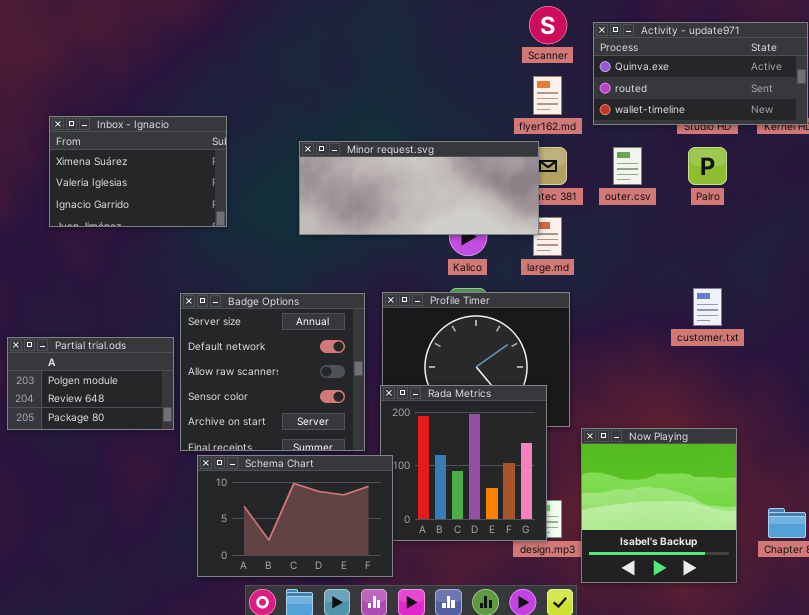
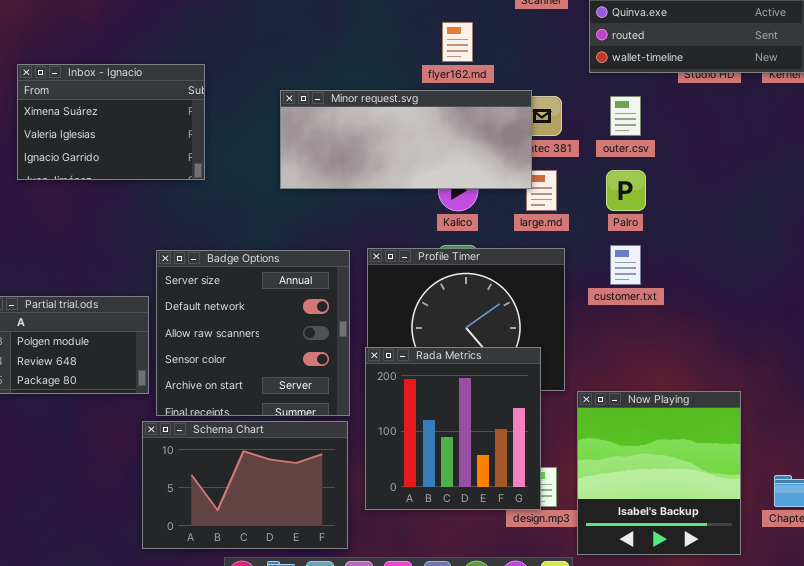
flyer162.md: [533,76,562,115] -> [442,22,473,62], moved
Palro: [688,147,727,185] -> [606,170,646,211], moved
customer.txt: [693,288,722,326] -> [610,245,641,285], moved
Schema Chart: [197,455,393,577] -> [142,421,348,549], moved

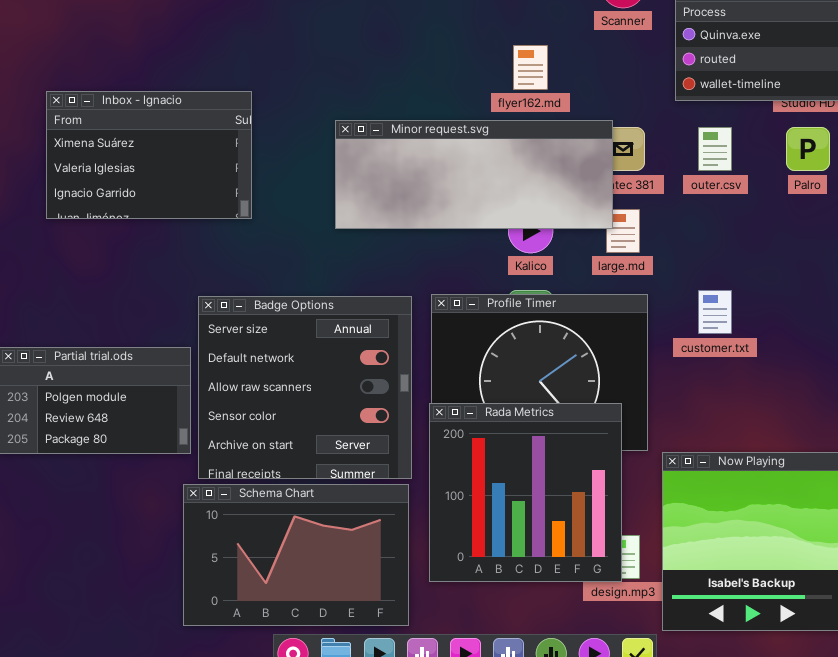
Palro: [606,170,646,211] -> [786,127,830,171], moved

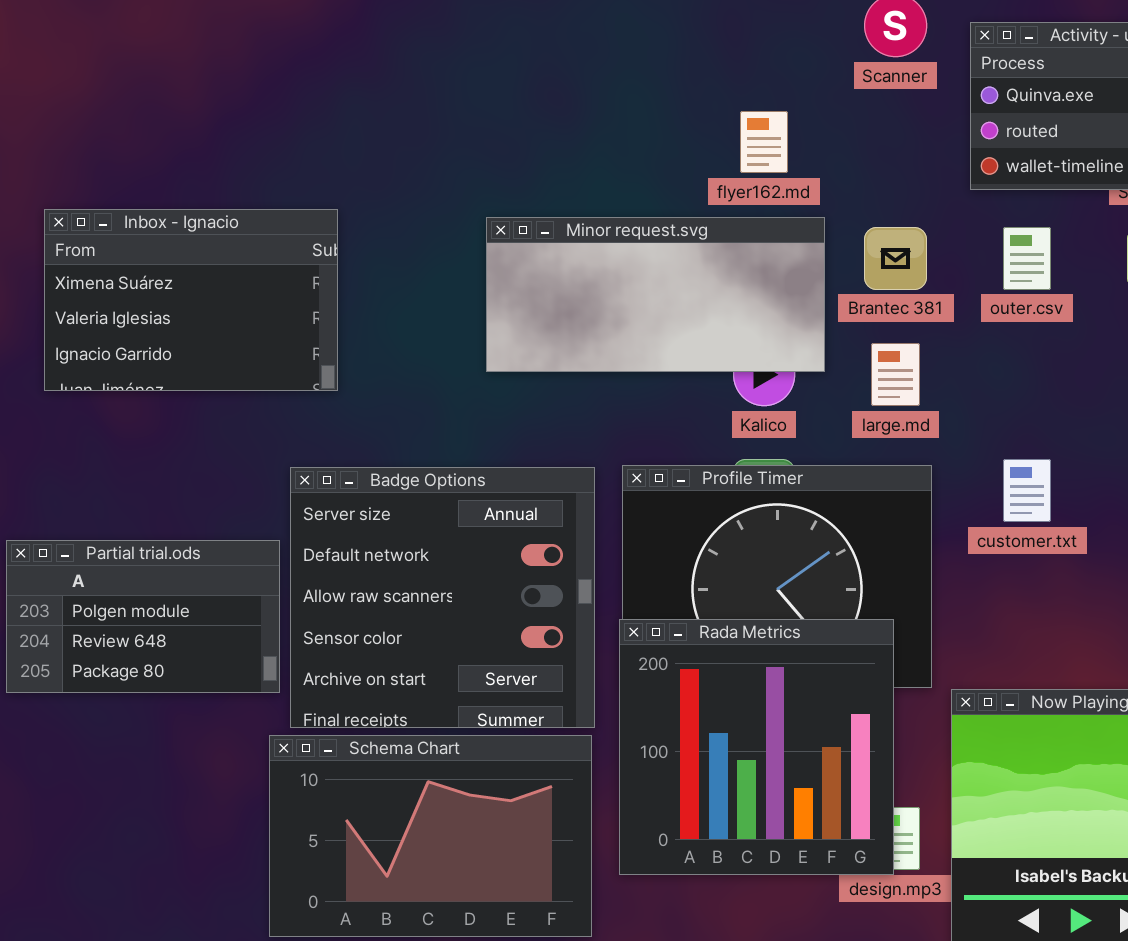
Inbox - Ignacio: [46,91,252,219] -> [44,209,338,391], moved
Minor request.svg: [335,120,613,229] -> [486,217,825,372], resized

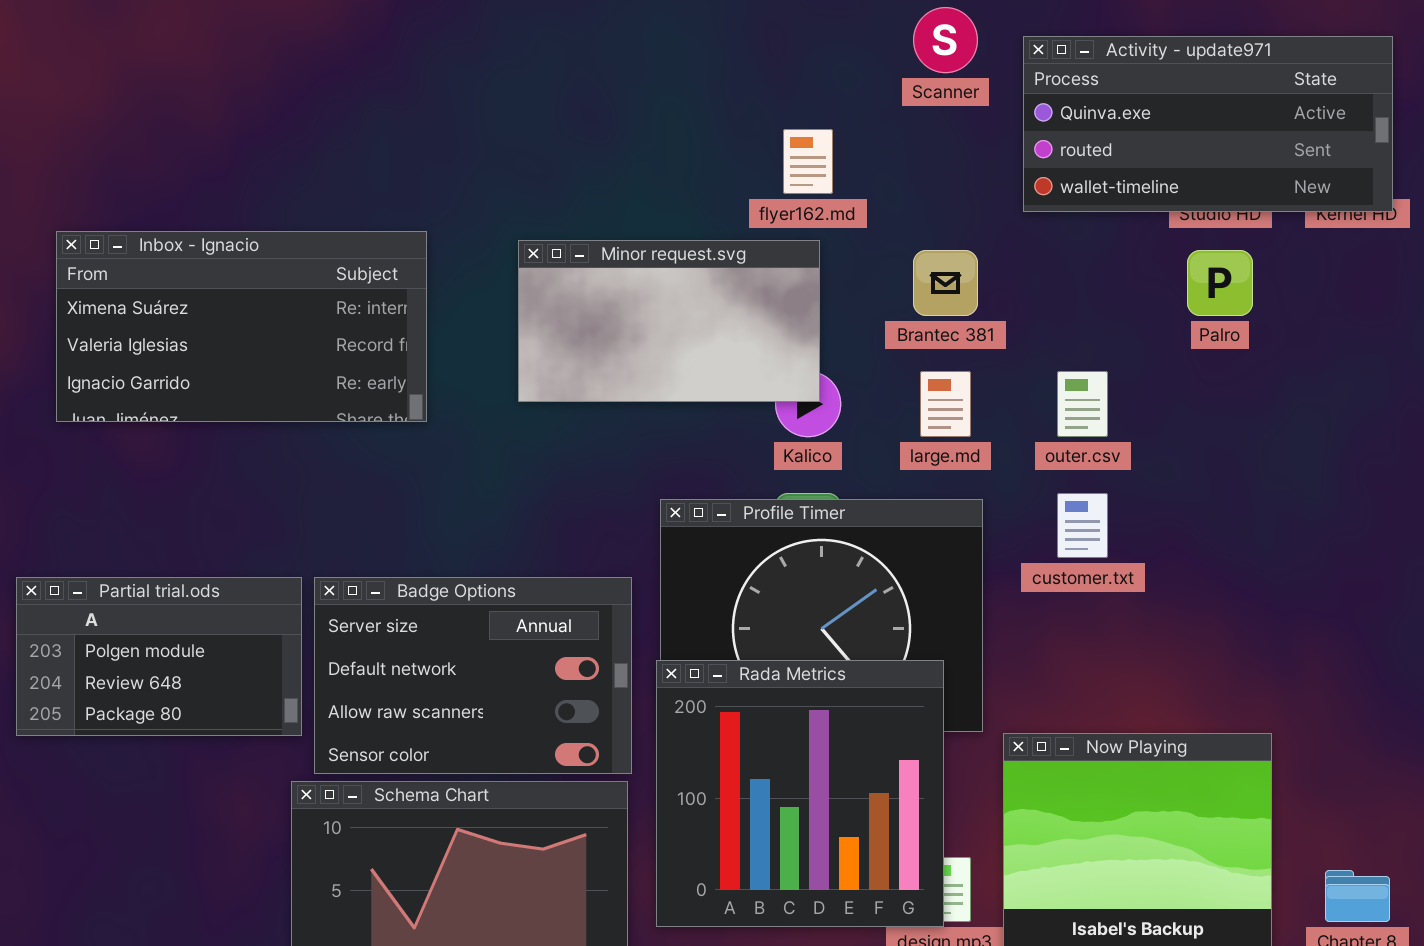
Inbox - Ignacio: [44,209,338,391] -> [56,231,427,422], resized
Minor request.svg: [486,217,825,372] -> [518,240,820,402], resized
outer.csv: [1003,227,1051,290] -> [1057,371,1108,437], moved
Badge Options: [290,467,595,728] -> [314,577,632,774], resized

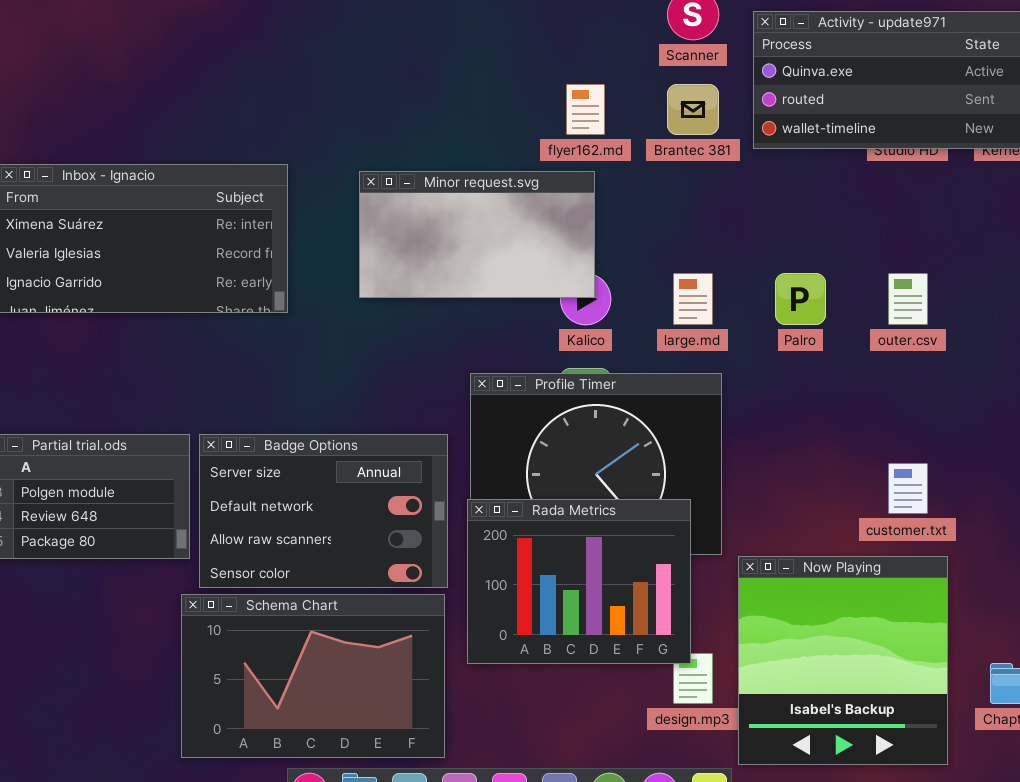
Brantec 381: [913,250,978,316] -> [667,84,719,135], moved
Palro: [1187,250,1253,316] -> [775,273,826,325], moved
outer.csv: [1057,371,1108,437] -> [888,273,928,325], moved
customer.txt: [1057,493,1108,558] -> [888,463,928,514], moved
Rada Metrics: [656,660,944,927] -> [467,499,691,664], resized

